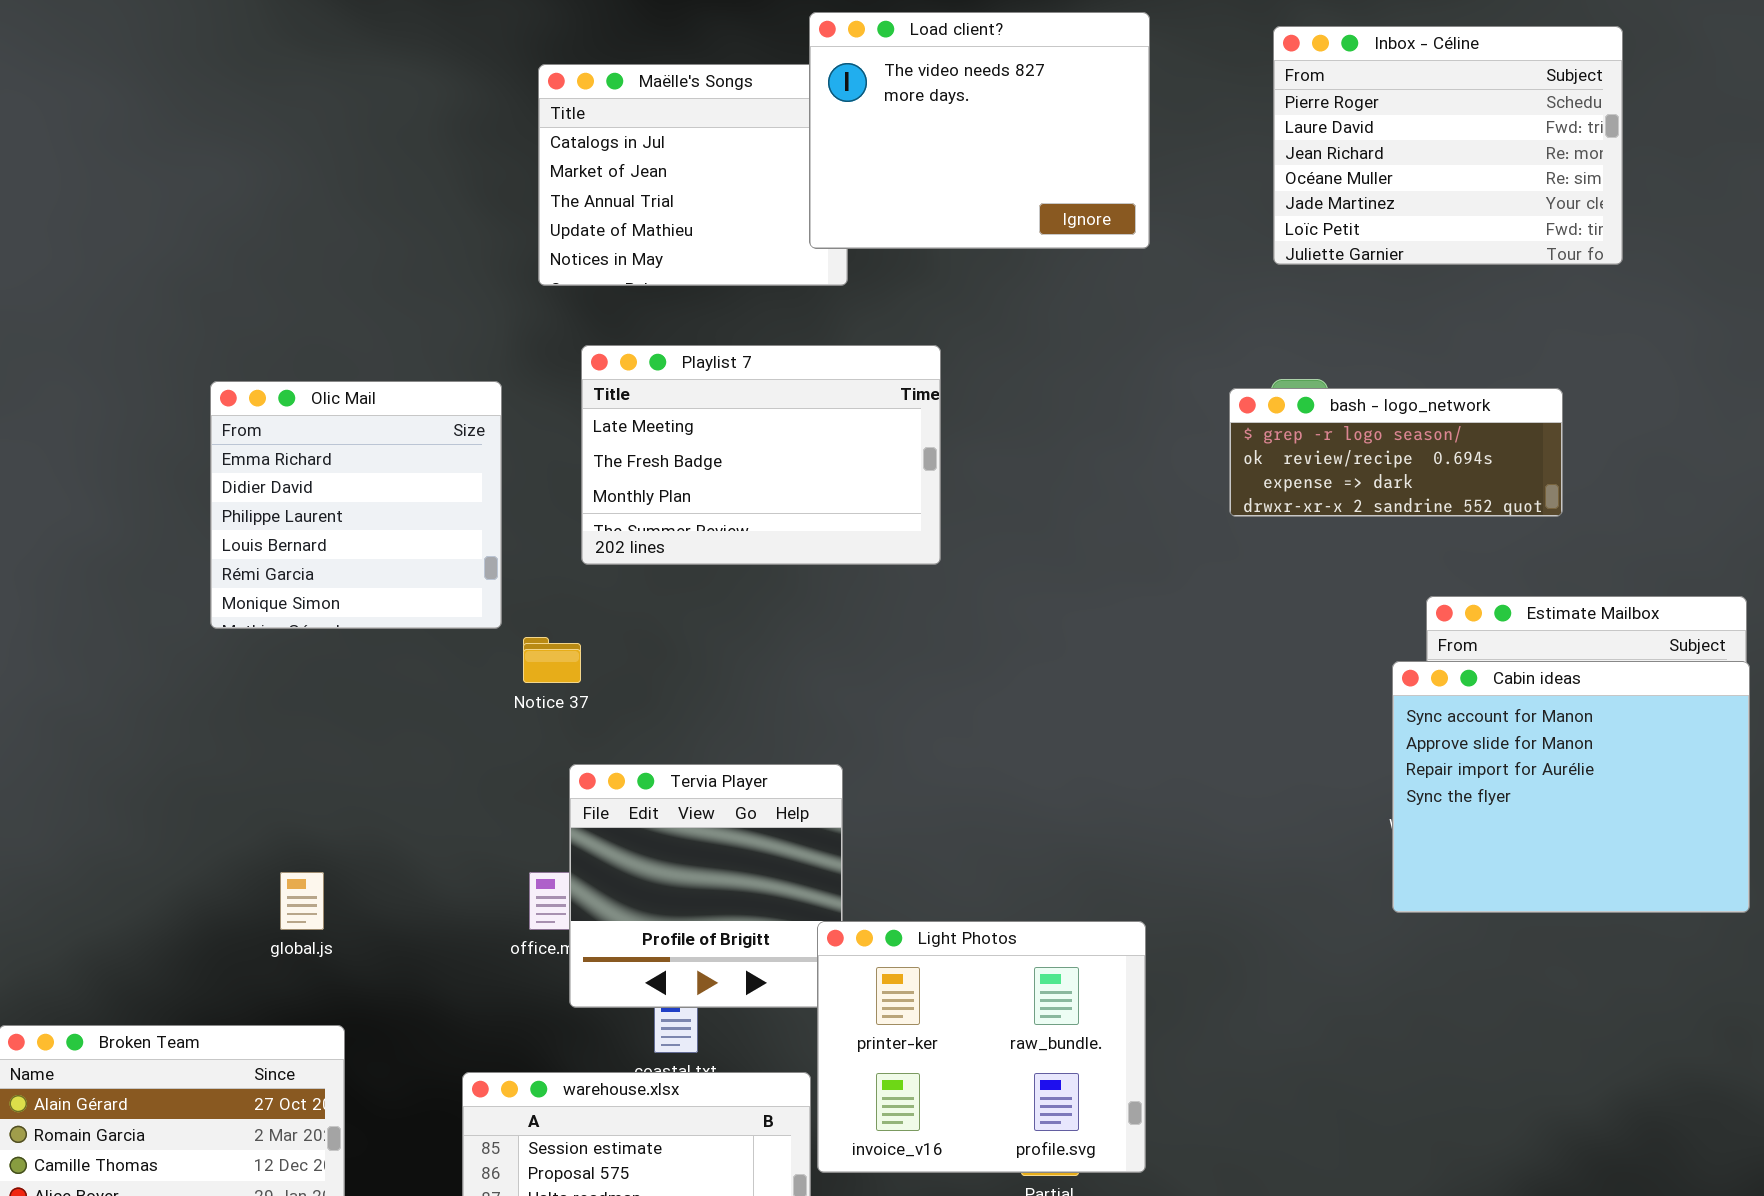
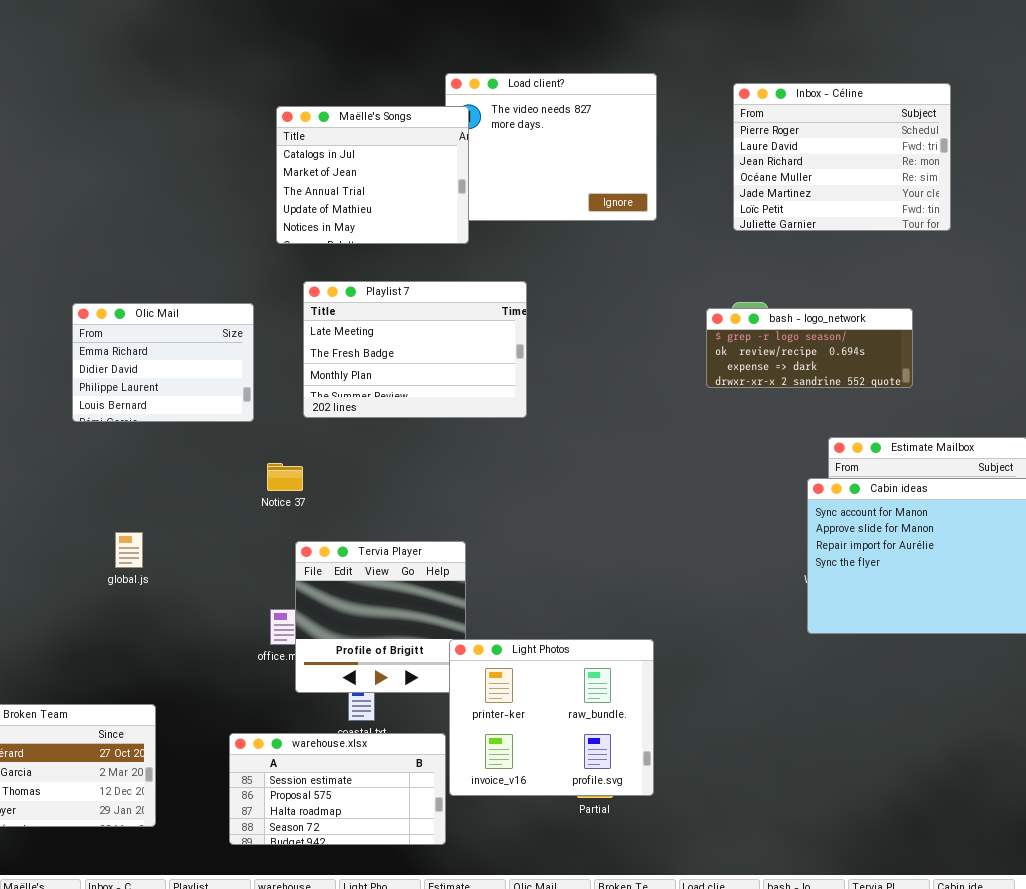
Maëlle's Songs: [538,64,848,286] -> [276,106,469,244], raised
Olic Mail: [210,381,502,629] -> [72,303,254,422], resized
global.js: [280,872,324,930] -> [115,532,143,568], moved

